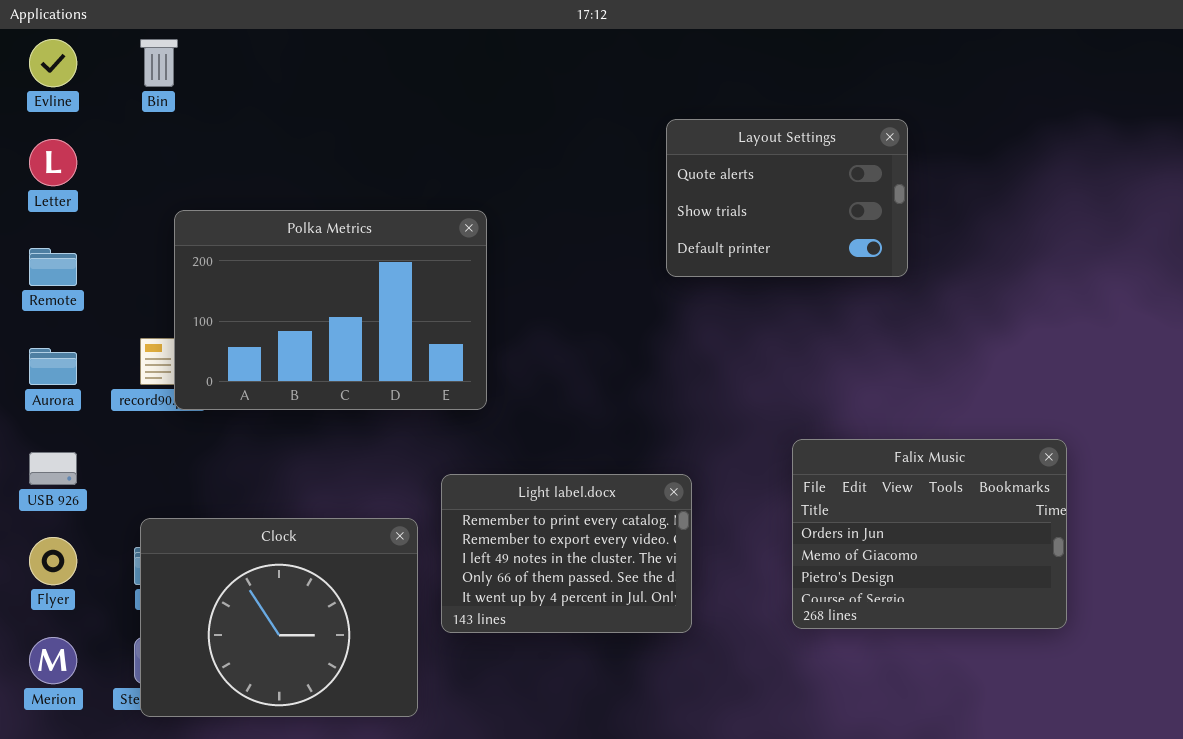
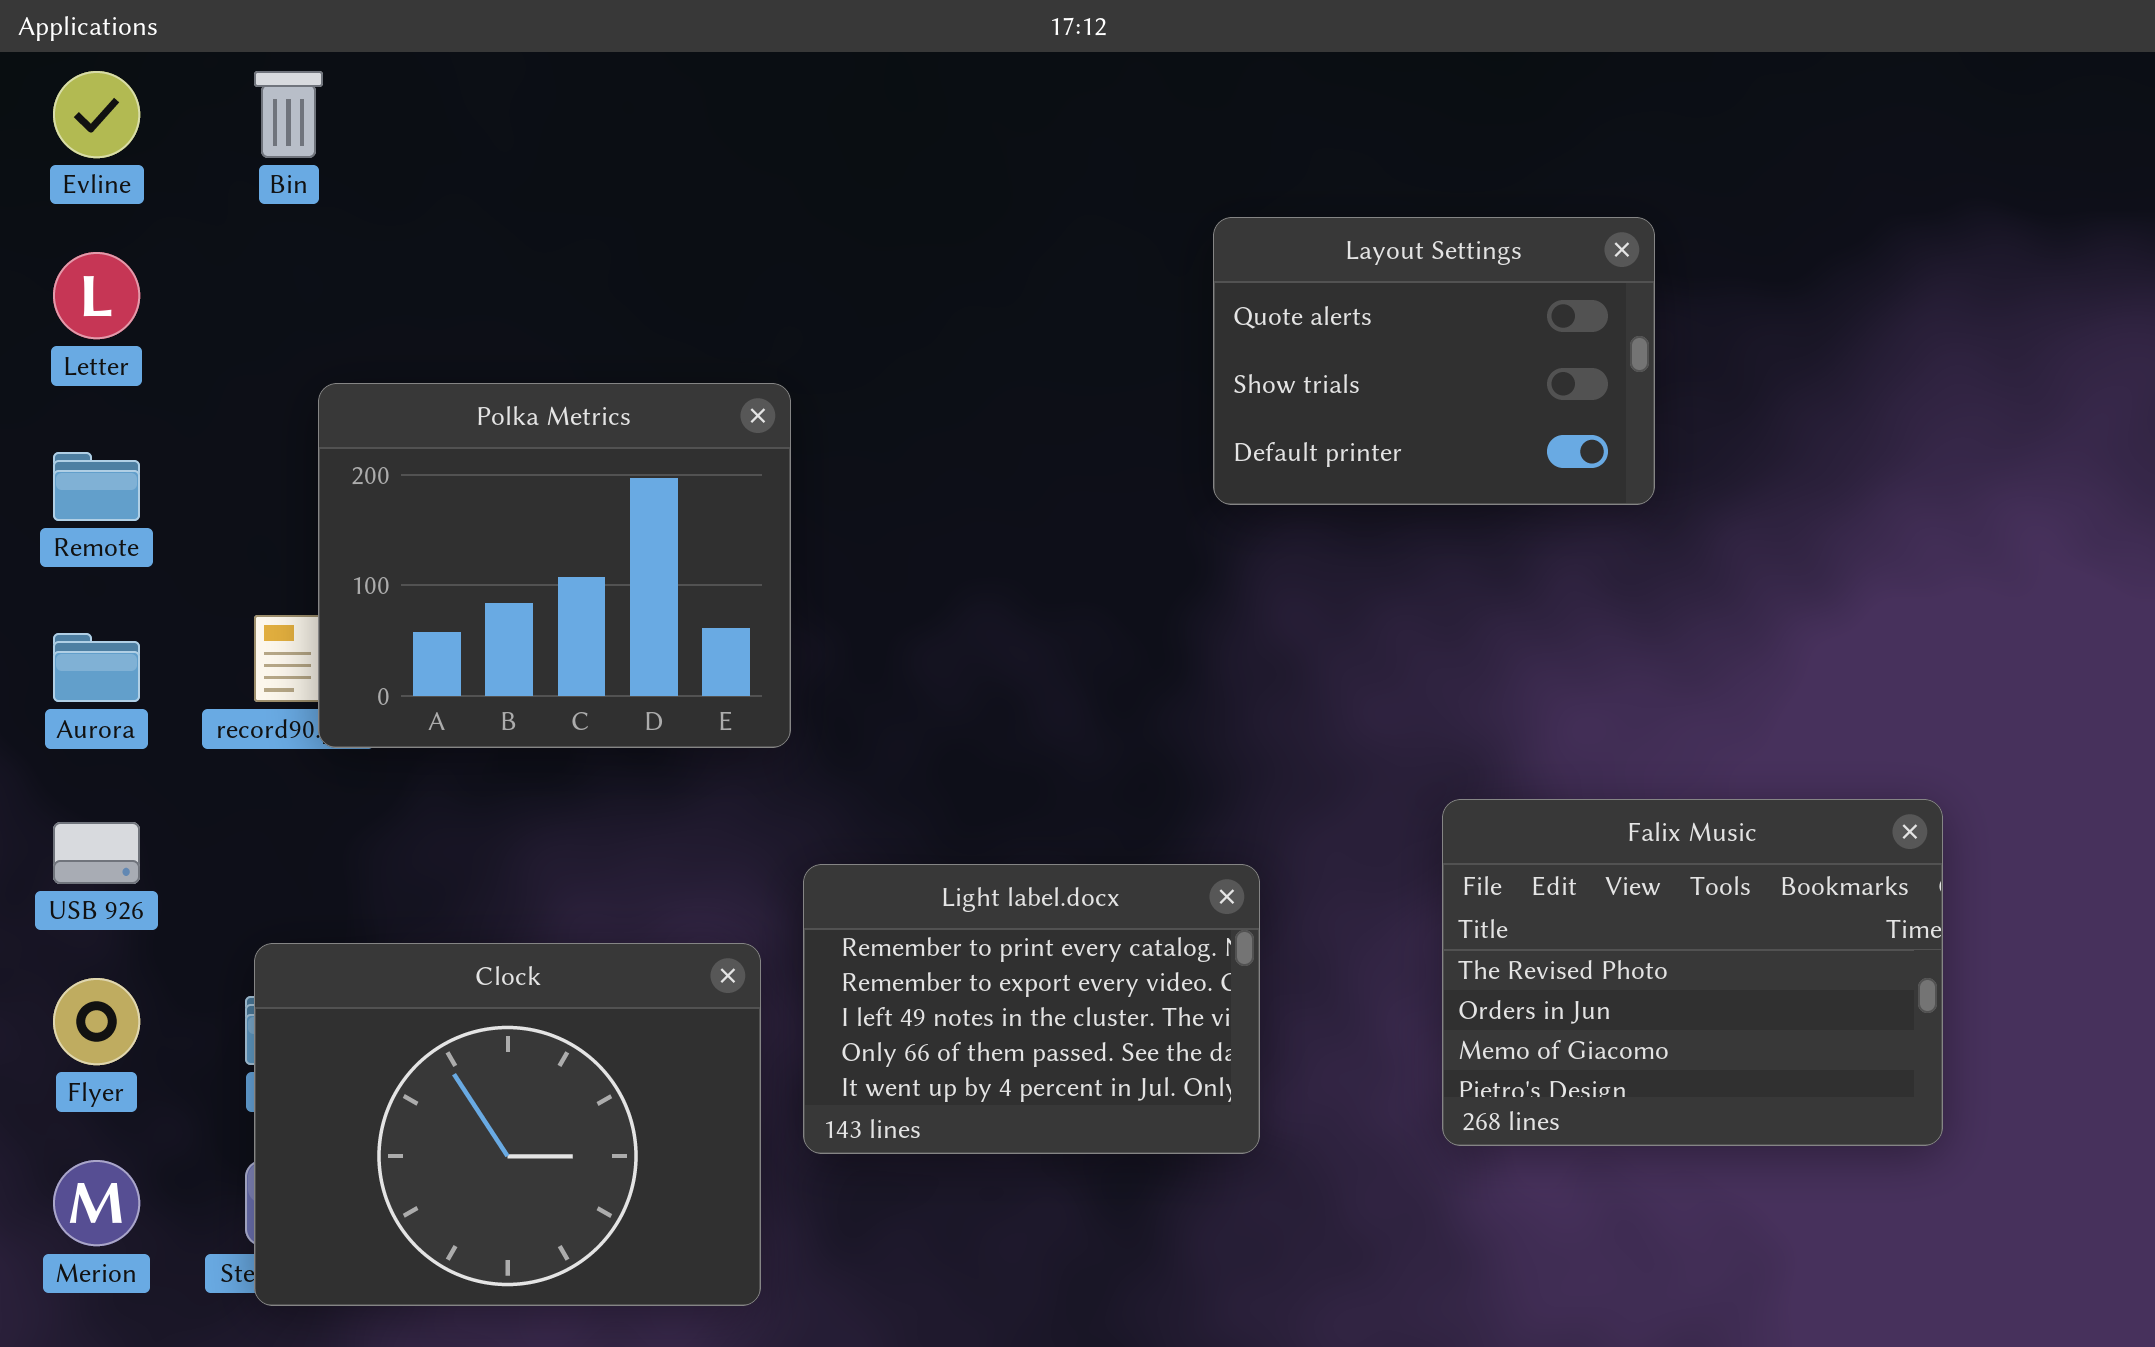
Polka Metrics: [174,210,487,410] -> [318,383,791,748], resized
Falix Music: [792,439,1067,629] -> [1442,799,1943,1146], scrolled up 1 row

